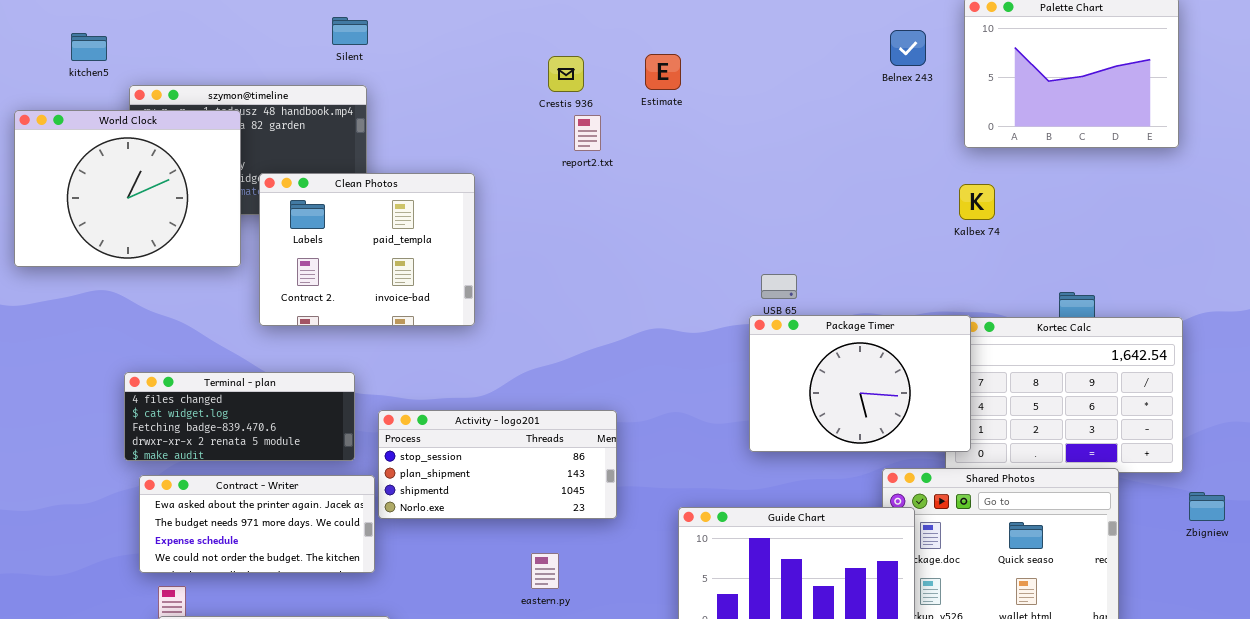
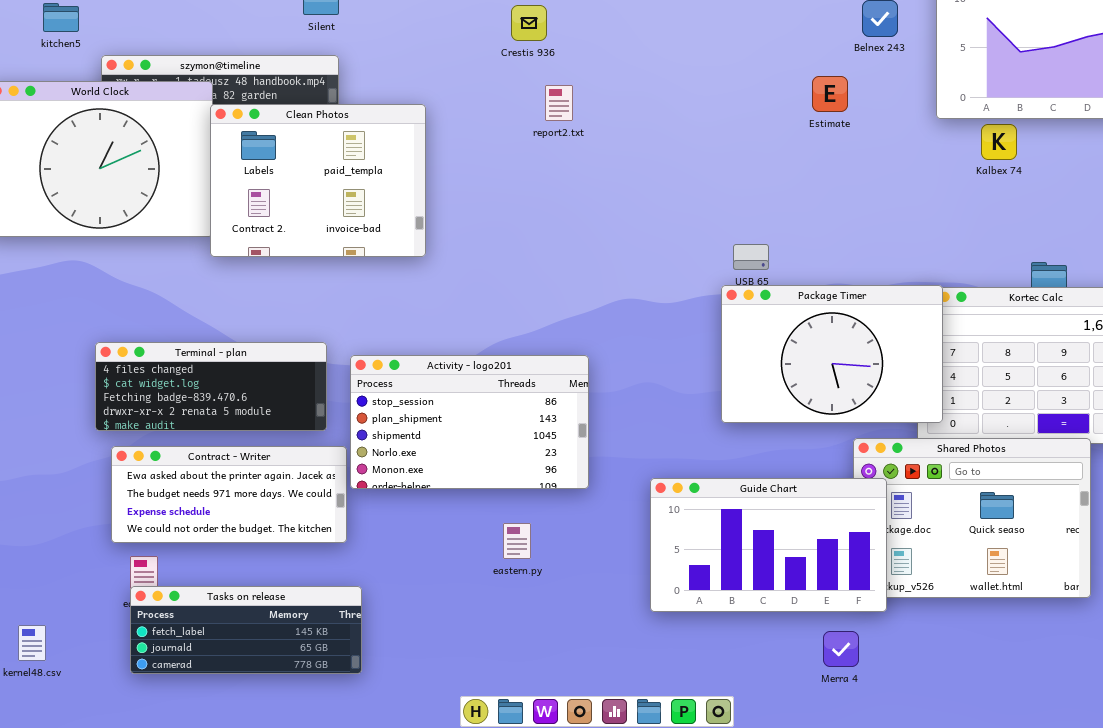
Estimate: [645,54,681,90] -> [812,76,848,112], moved
Crestis 936: [548,56,584,92] -> [511,5,547,41], moved
Clean Photos: [259,173,475,326] -> [210,104,426,257], moved
Kalbex 74: [959,184,995,220] -> [981,124,1017,160], moved
Activity - logo201: [378,410,617,519] -> [350,355,589,489], resized

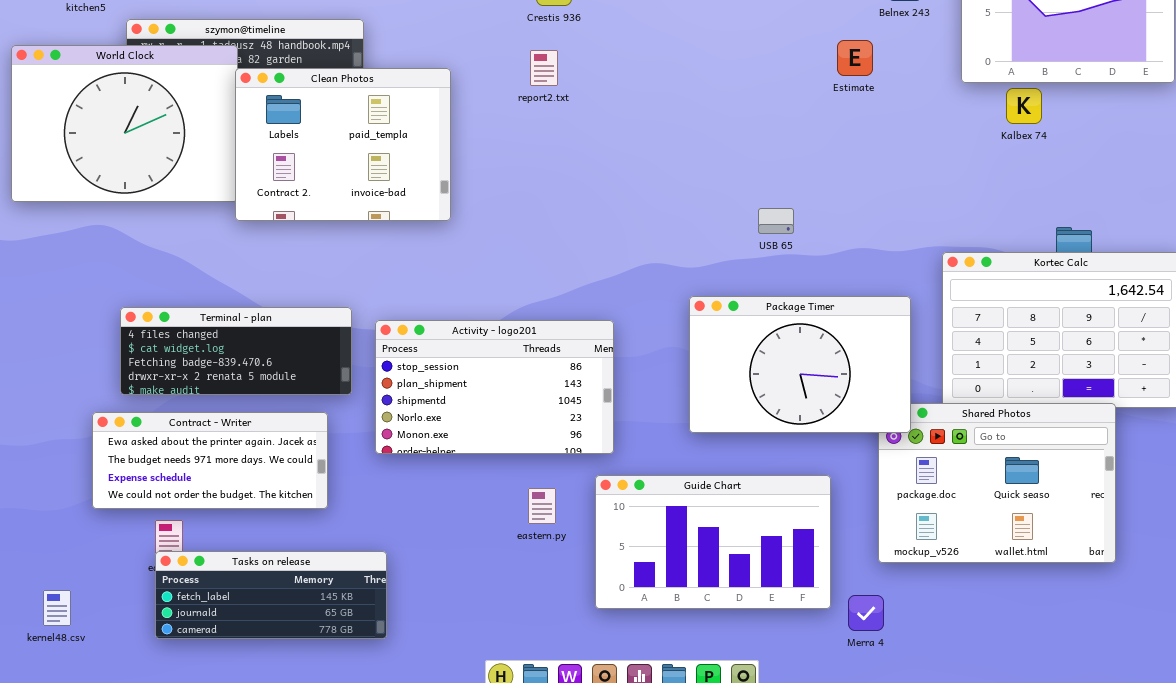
report2.txt: [545,85,573,121] -> [530,50,558,86], moved
Package Timer: [721,285,943,423] -> [689,296,911,433], moved
Contract - Writer: [111,446,347,543] -> [92,412,328,509], moved
Guide Chart: [650,478,887,612] -> [595,475,831,609], moved

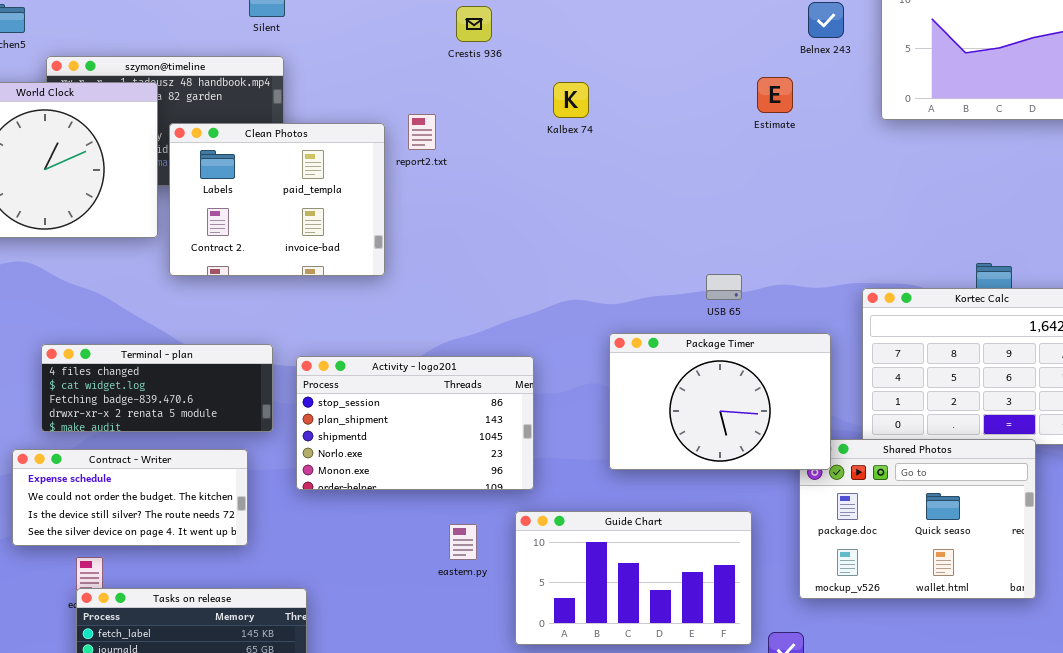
report2.txt: [530,50,558,86] -> [408,114,436,150], moved
Clean Photos: [235,68,451,221] -> [169,123,385,276], moved
Kalbex 74: [1006,88,1042,124] -> [553,82,589,118], moved
USB 65: [758,208,794,234] -> [706,274,742,300], moved
Contract - Writer: [92,412,328,509] -> [12,449,248,546], scrolled down 2 rows

